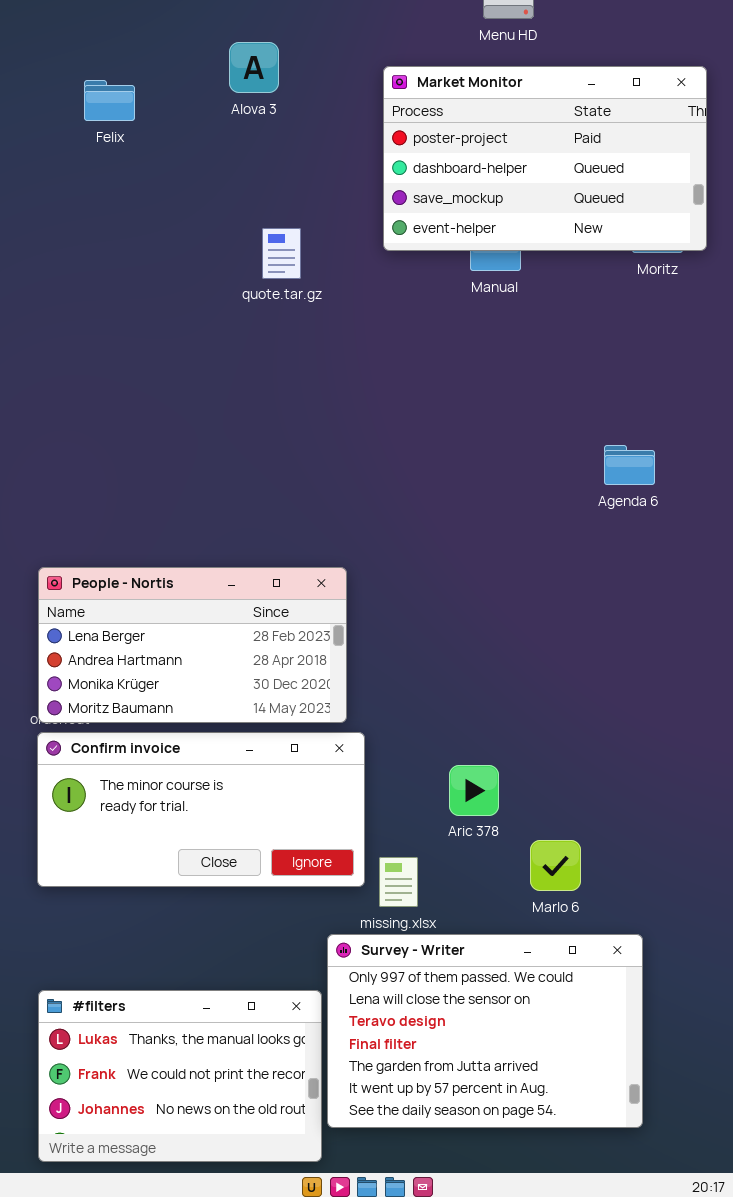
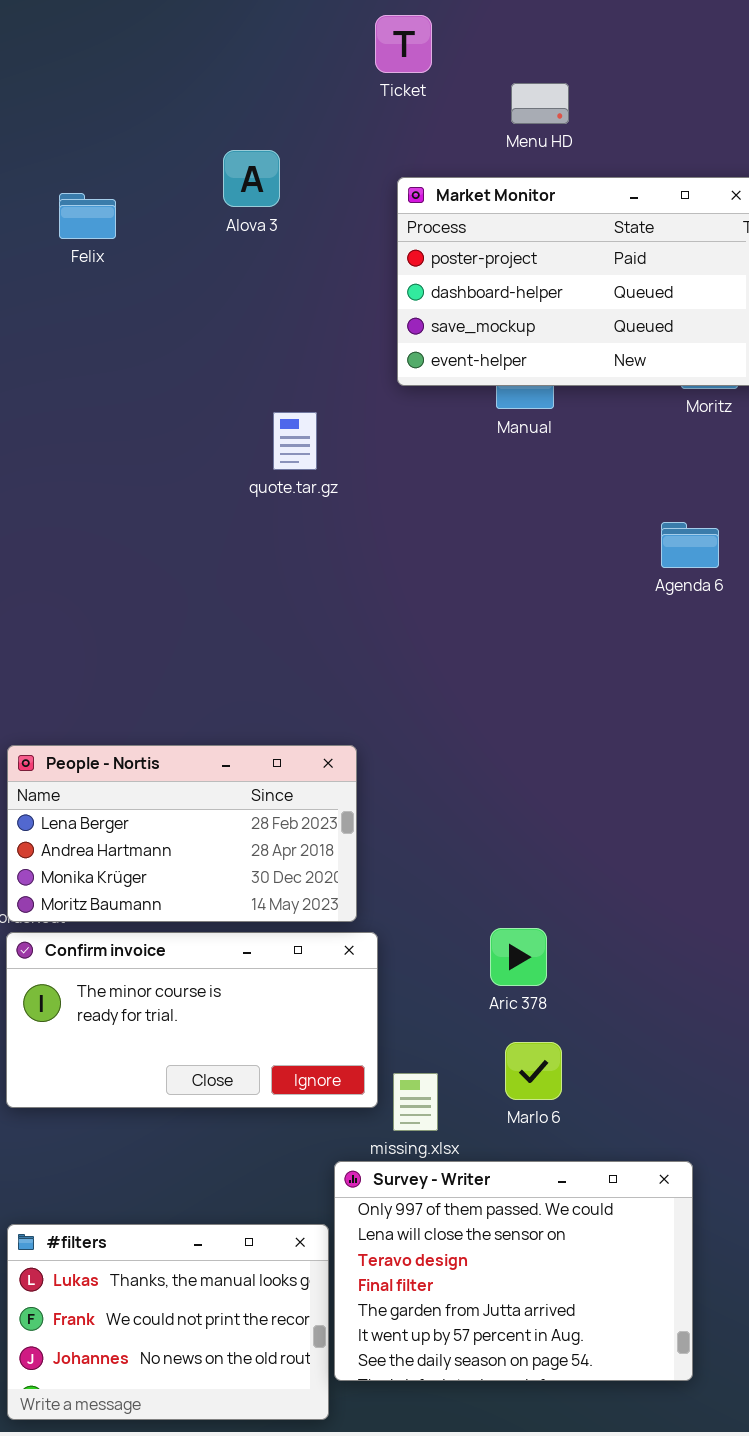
quote.tar.gz: [262,228,301,279] -> [273,412,317,470], moved
Agenda 6: [604,445,655,485] -> [661,522,719,568], moved
Aric 378: [449,765,499,816] -> [490,928,547,986], moved
Marlo 6: [530,840,581,891] -> [505,1042,562,1100], moved

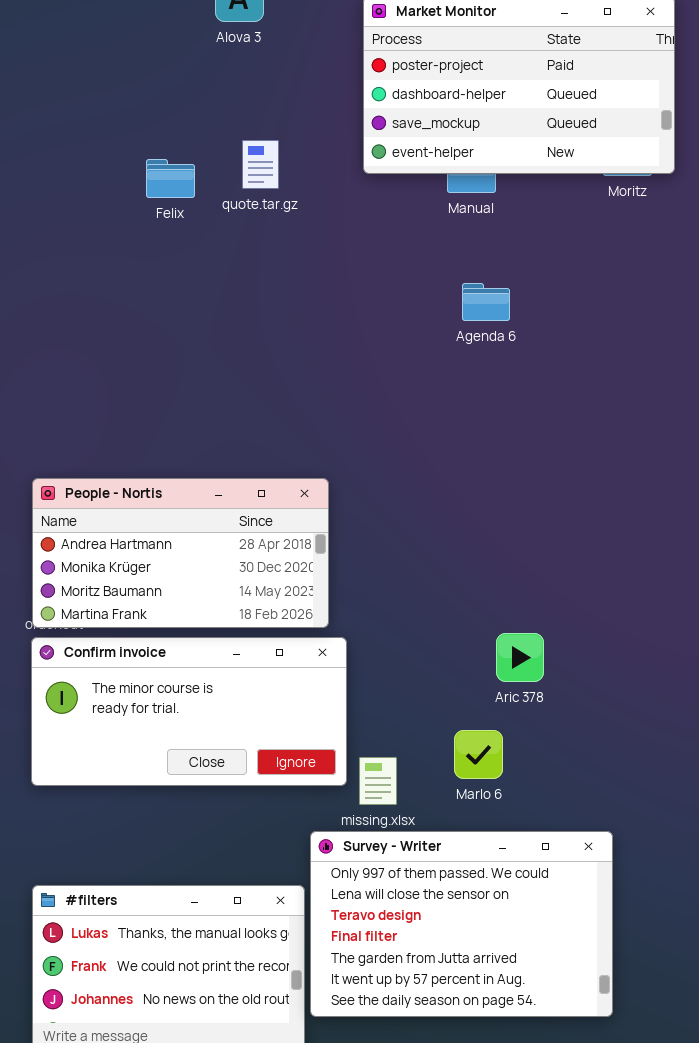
Felix: [59,193,116,239] -> [146,159,195,198], moved
quote.tar.gz: [273,412,317,470] -> [242,140,279,189], moved
Agenda 6: [661,522,719,568] -> [462,283,510,321], moved
People - Nortis: [7,745,357,922] -> [32,478,329,628], scrolled down 1 row
Aric 378: [490,928,547,986] -> [496,633,544,682], moved

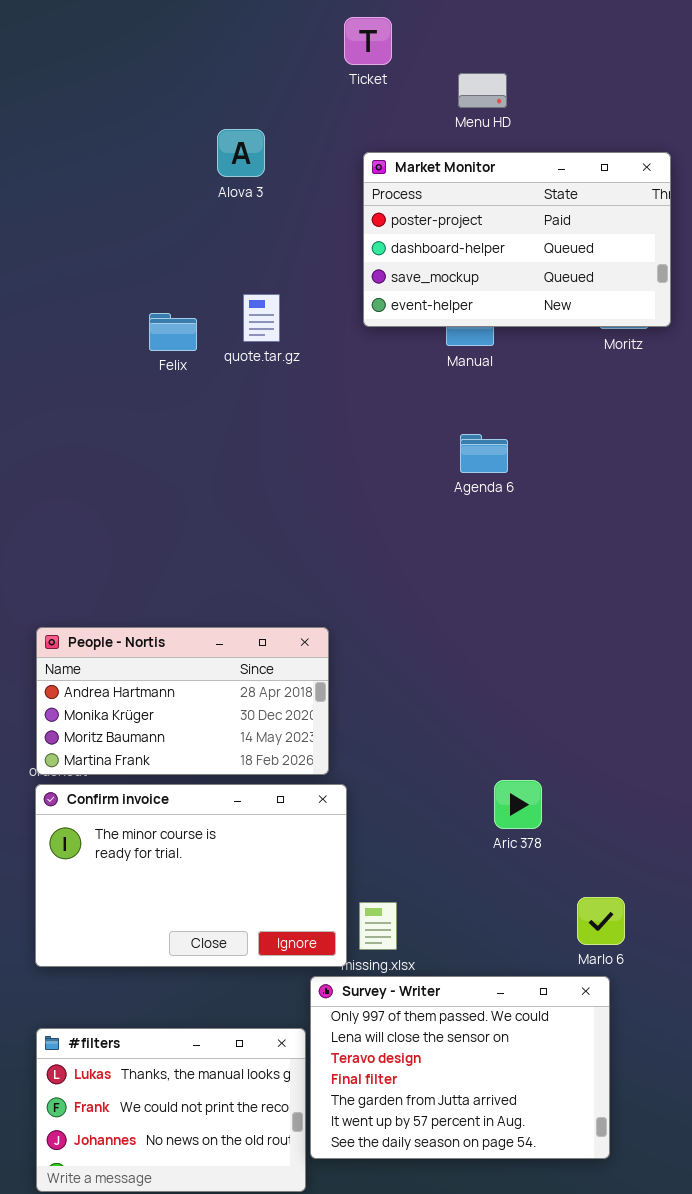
Confirm invoice: [31,637,347,786] -> [35,784,347,967], resized
Marlo 6: [454,730,503,779] -> [577,897,625,945], moved

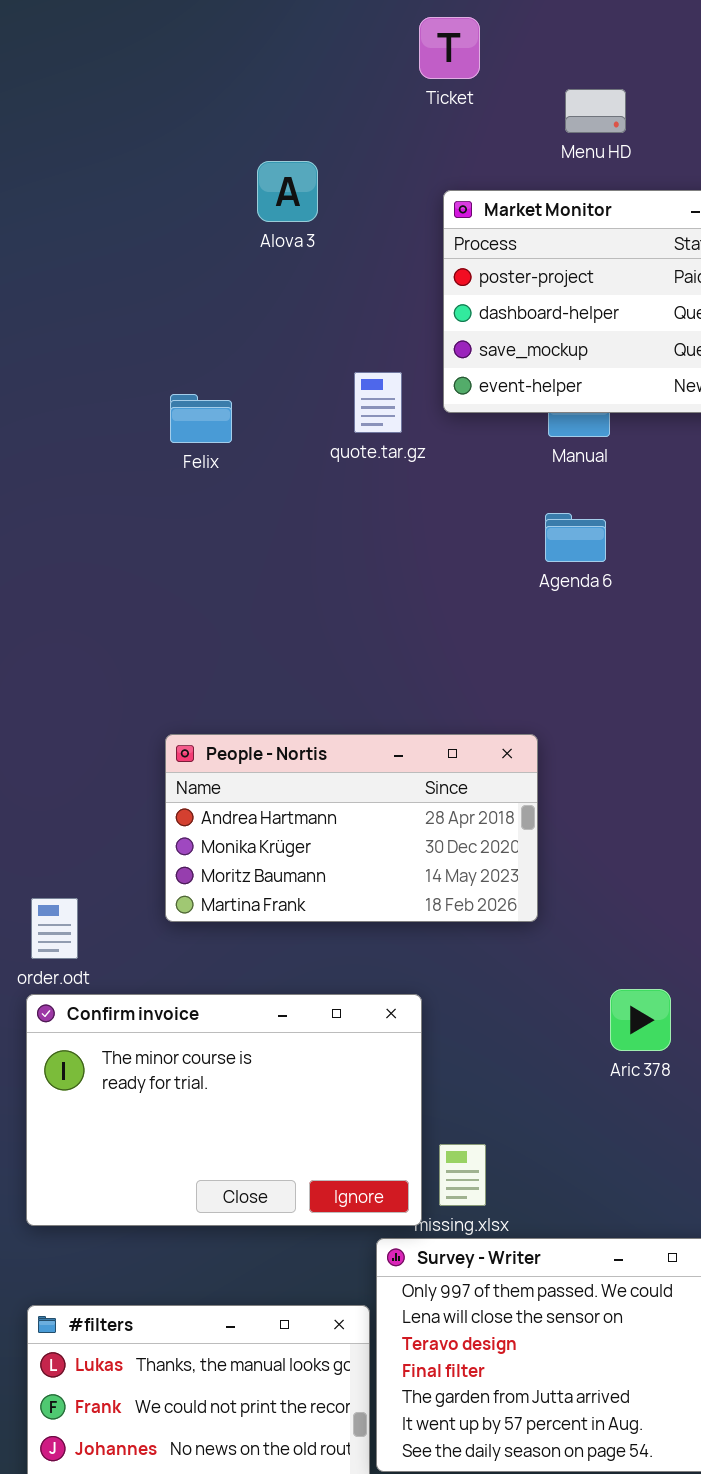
quote.tar.gz: [243,294,280,342] -> [354,372,402,433], moved
Agenda 6: [460,434,508,473] -> [545,513,606,562], moved
People - Nortis: [36,627,329,775] -> [165,734,538,922], moved

